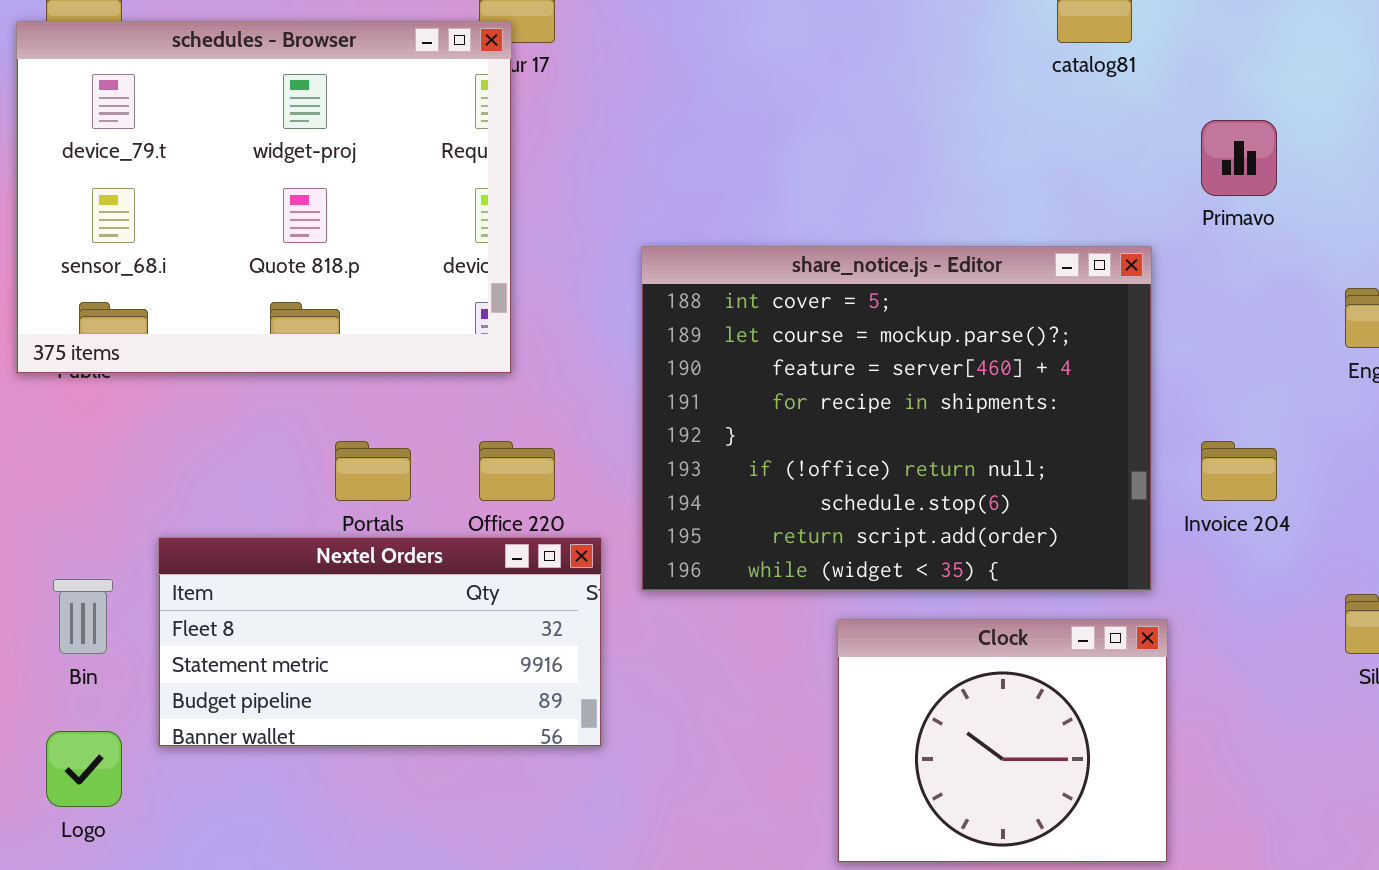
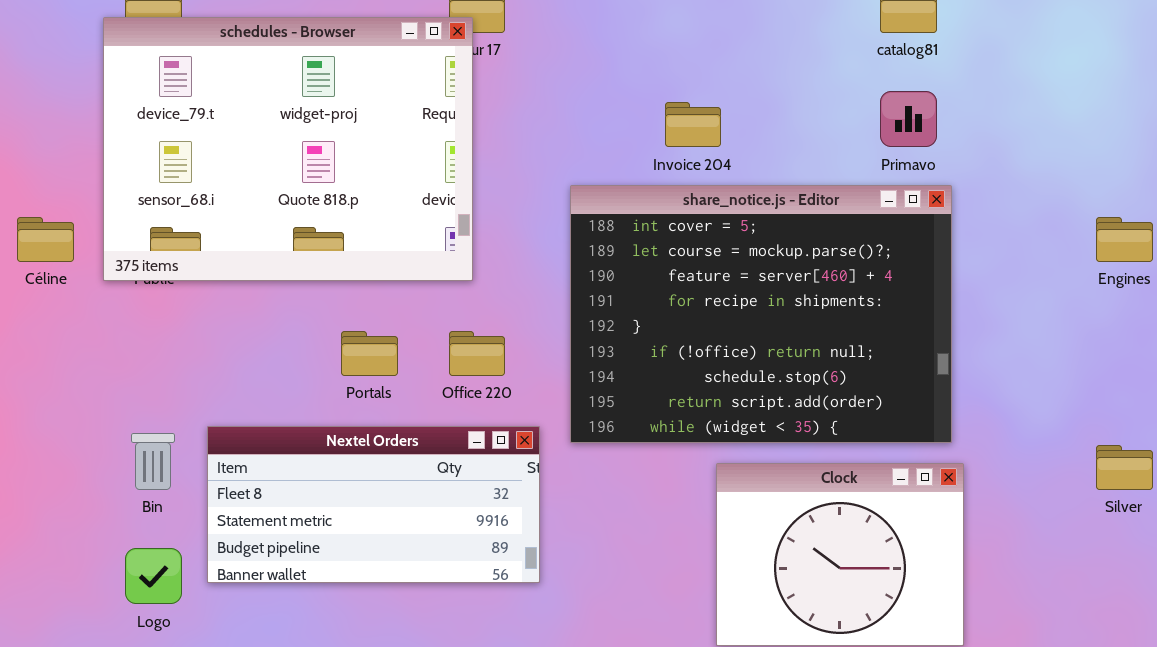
Primavo: [1201,120,1277,196] -> [880,91,937,147], moved
Invoice 204: [1201,441,1277,501] -> [665,102,721,147], moved
Nextel Orders: [158,537,602,747] -> [207,426,540,583], moved

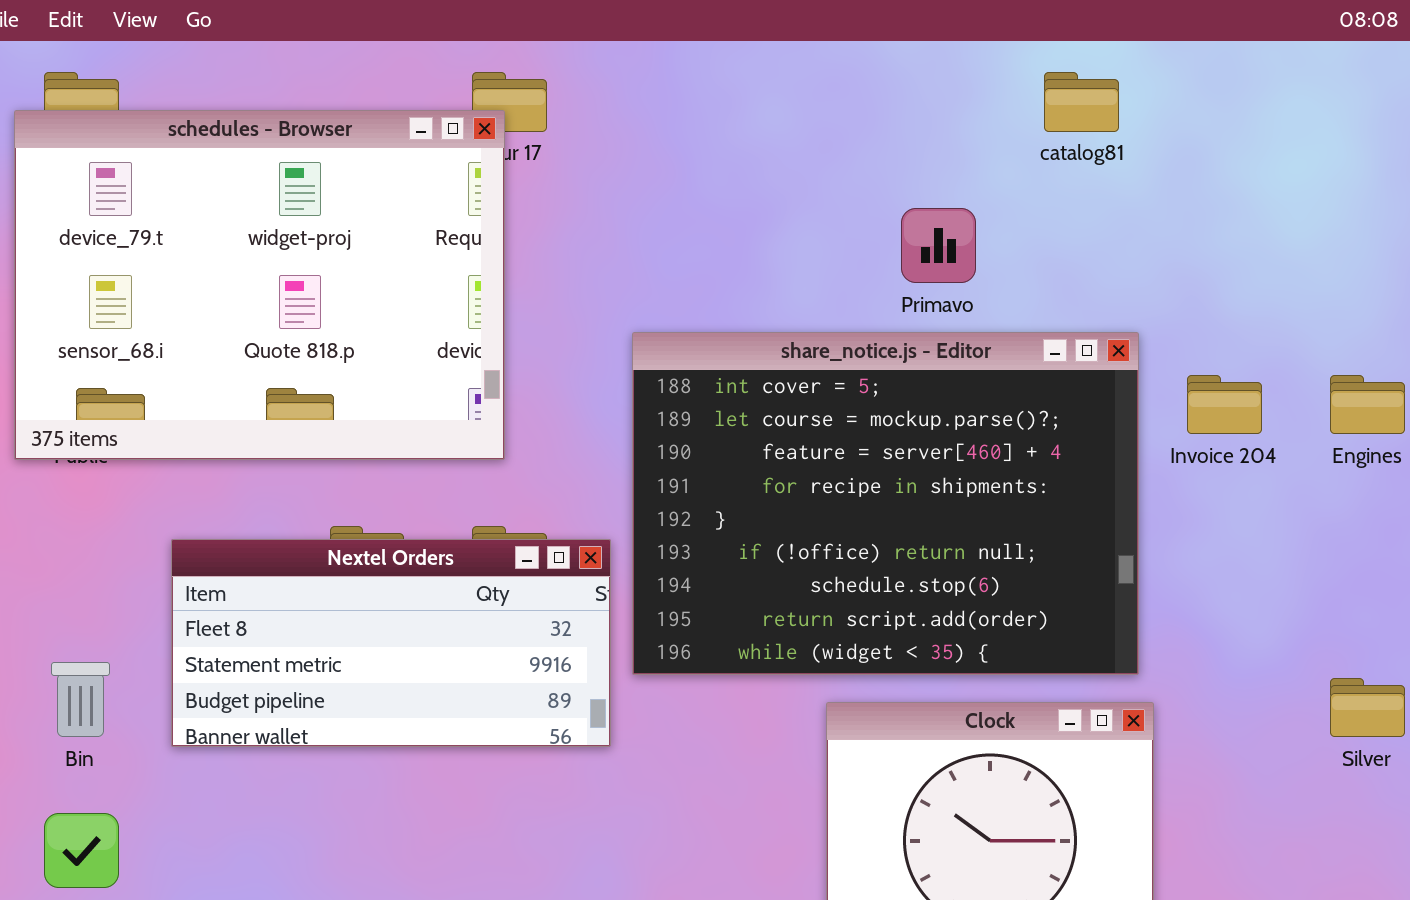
Primavo: [880,91,937,147] -> [901,208,976,283], moved
Invoice 204: [665,102,721,147] -> [1187,375,1262,434], moved
Nextel Orders: [207,426,540,583] -> [171,539,611,747], moved

